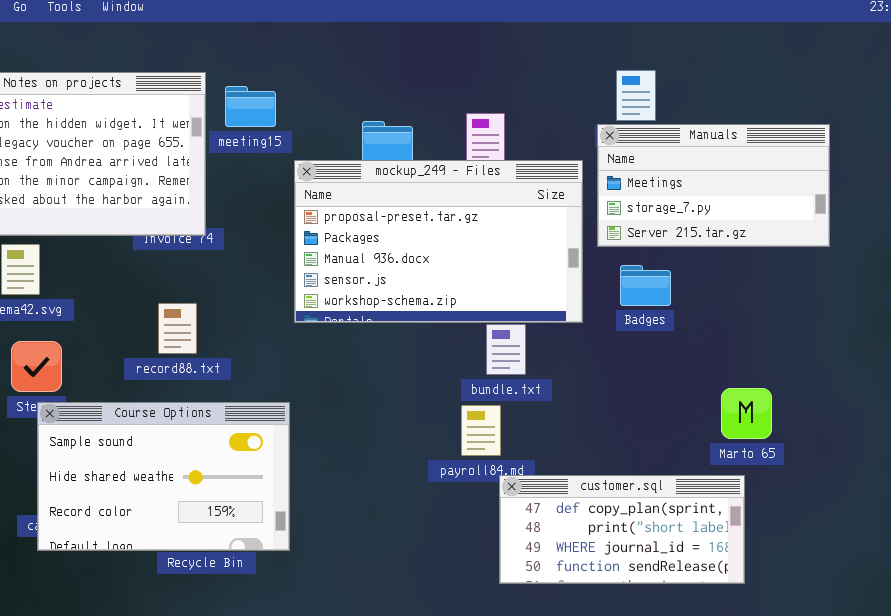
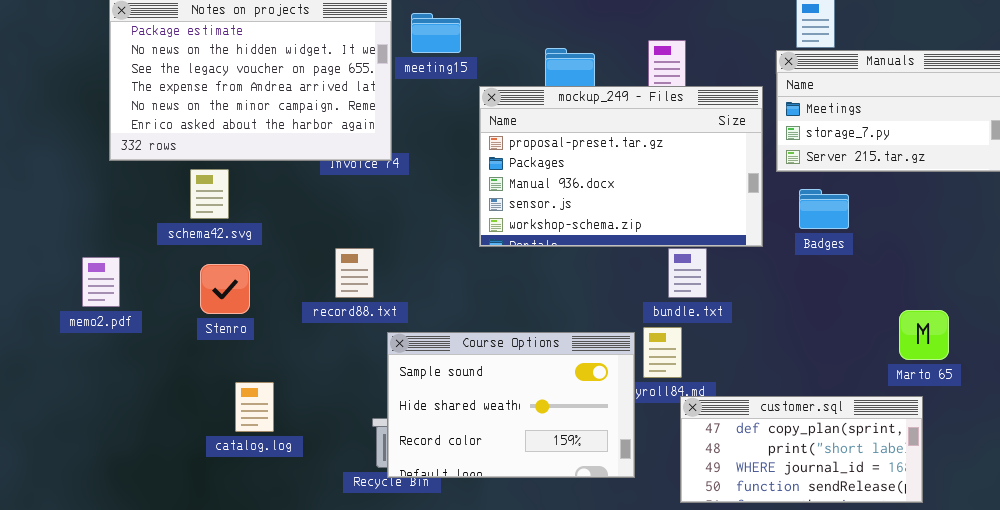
record88.txt: [158,303,197,354] -> [335,248,374,298], moved
Course Options: [37,402,290,551] -> [387,332,635,478], moved

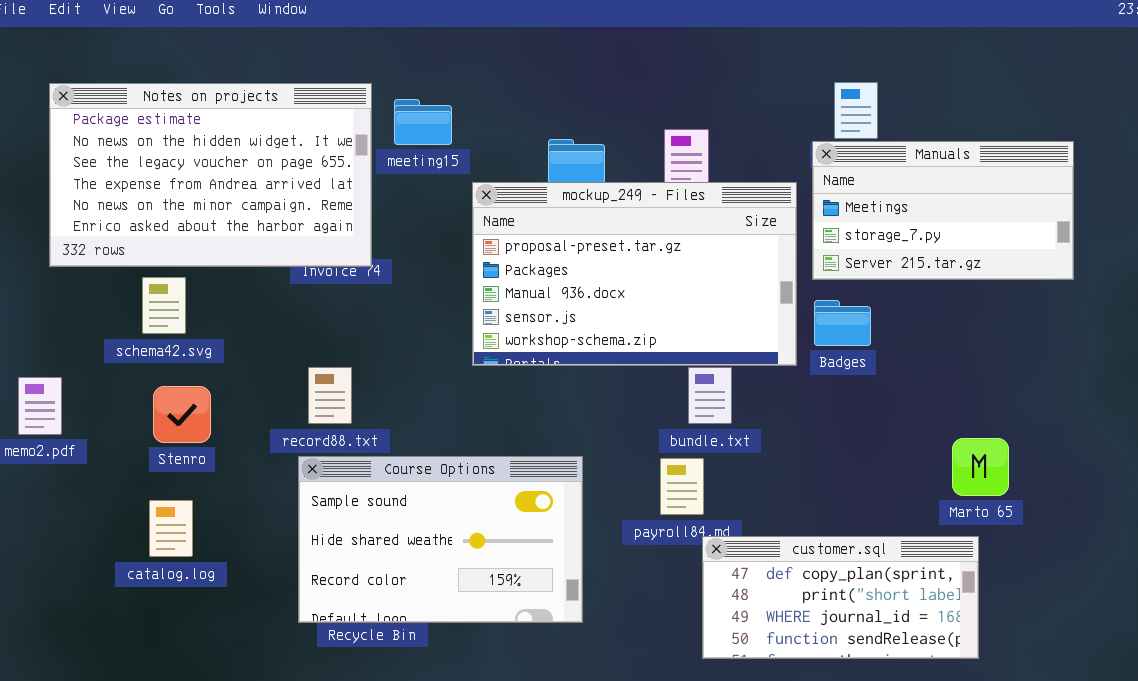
Badges: [799,189,849,229] -> [814,300,871,346], moved
Course Options: [387,332,635,478] -> [298,456,583,623], moved
catalog.log: [235,382,274,432] -> [149,500,193,557], moved

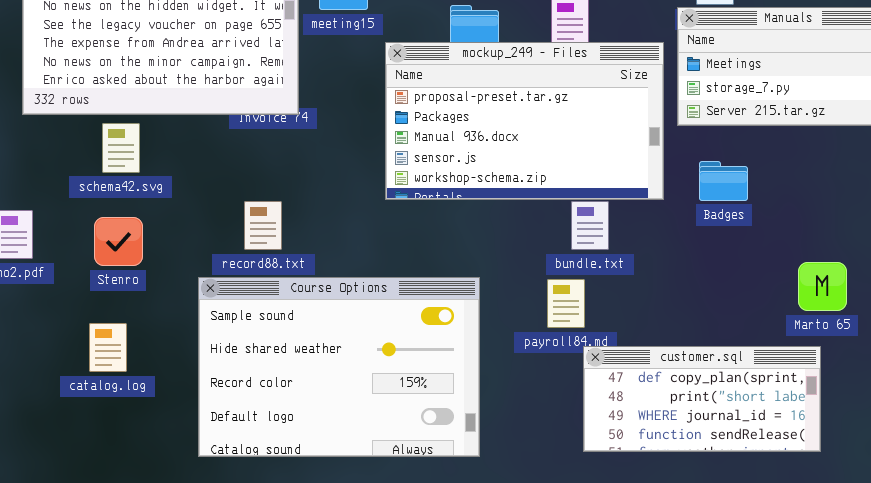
Badges: [814,300,871,346] -> [699,161,748,201], moved
Stenro: [153,386,211,443] -> [94,217,143,266], moved
Course Options: [298,456,583,623] -> [198,277,480,457], resized
catalog.log: [149,500,193,557] -> [89,323,127,372], moved

